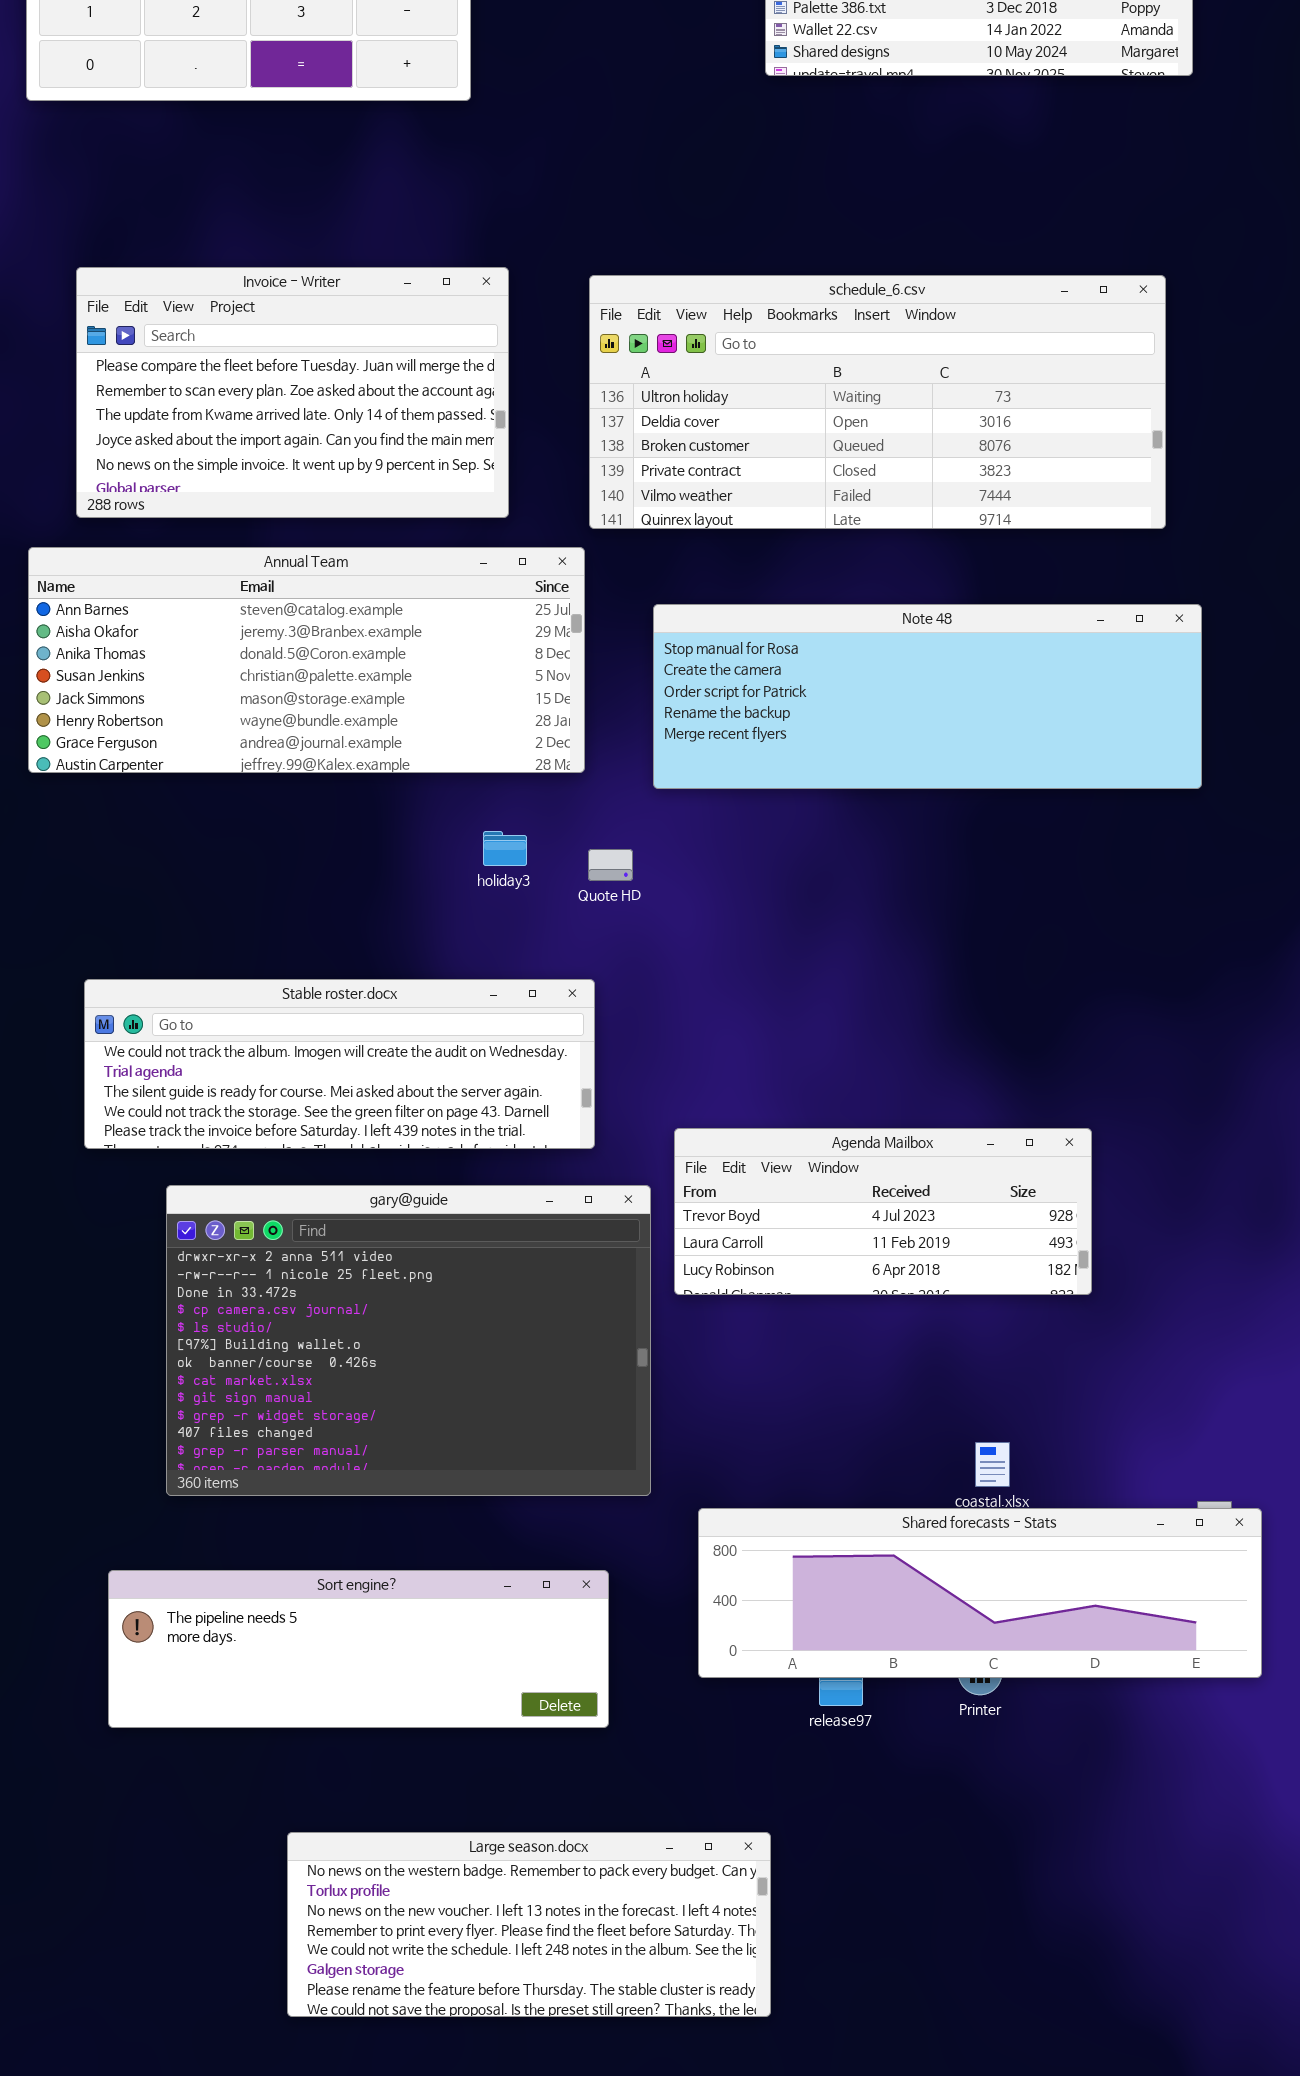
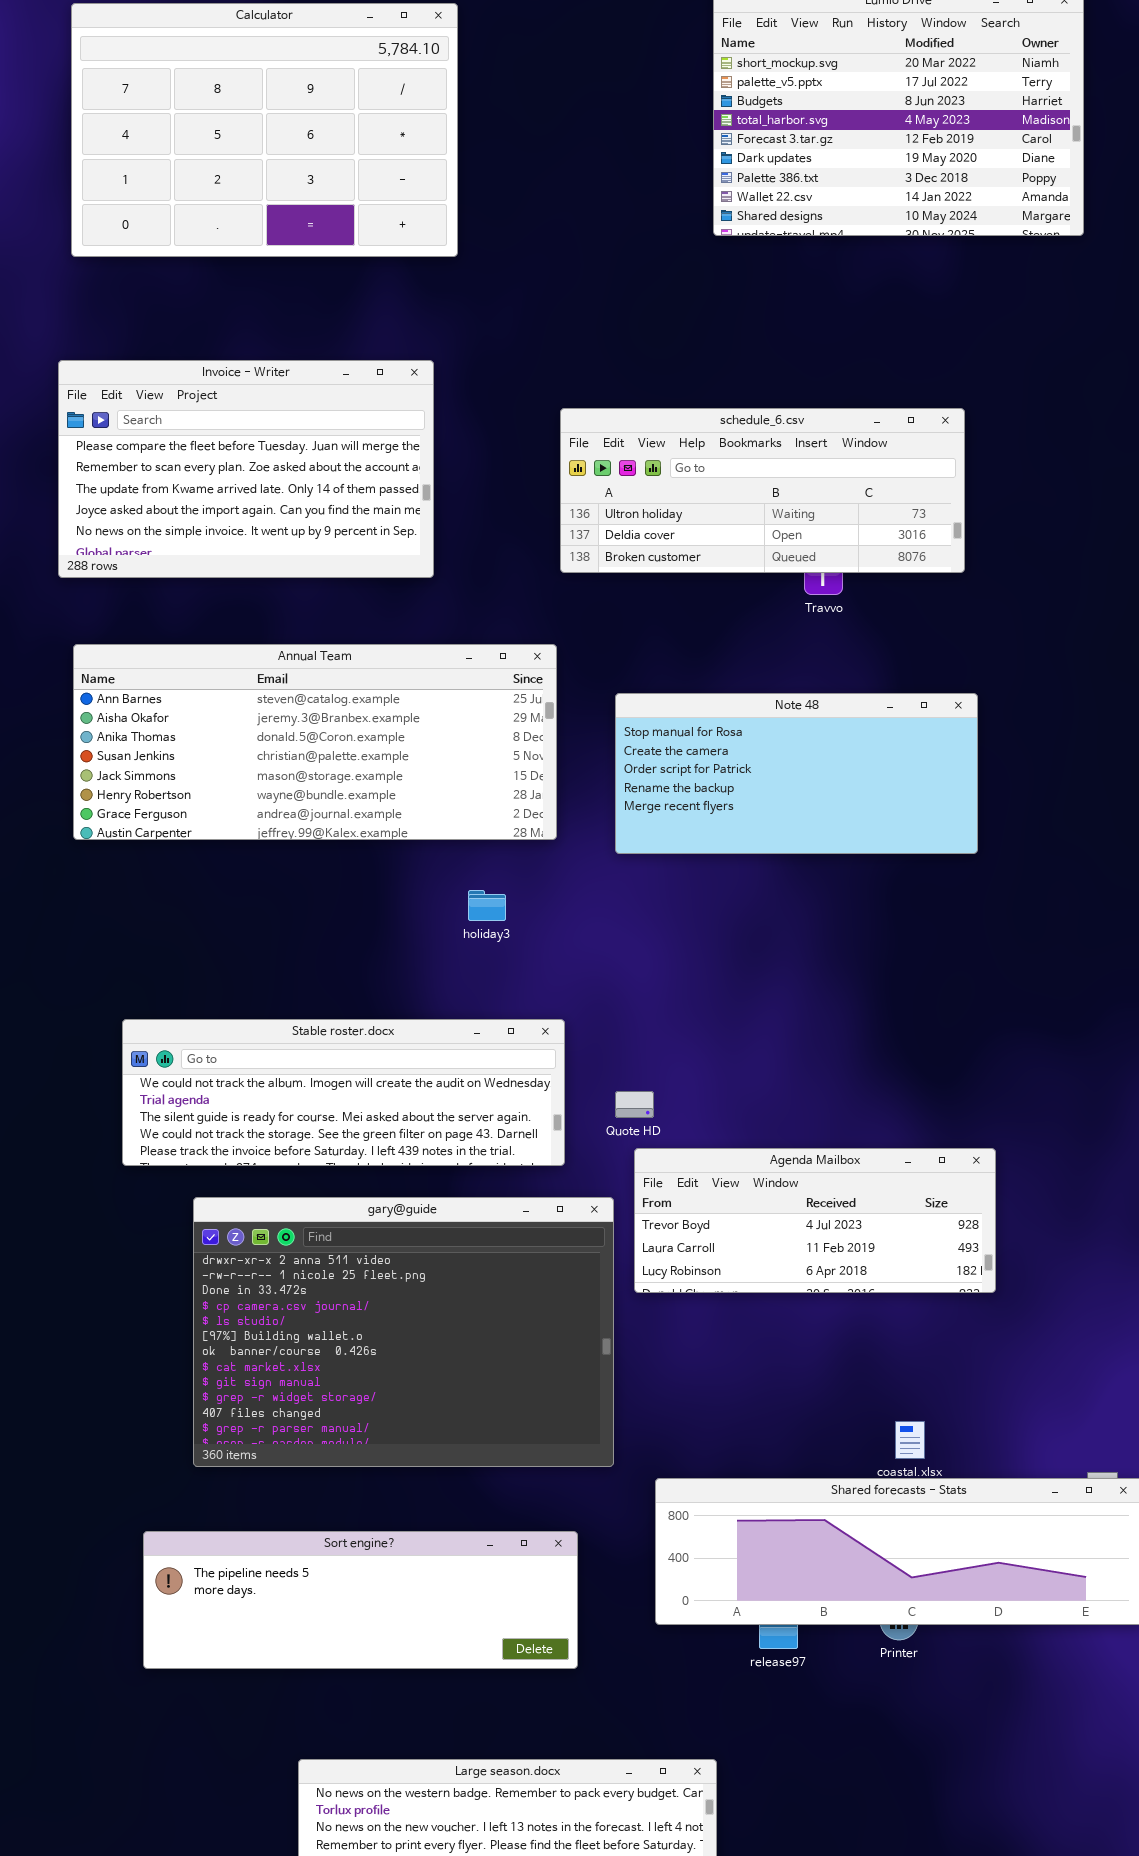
Invoice - Writer: [76,267,509,518] -> [58,360,434,578], moved
schedule_6.csv: [589,275,1166,529] -> [560,408,965,573], resized
Note 48: [653,604,1202,789] -> [615,693,978,854], resized
Quote HD: [588,849,633,881] -> [615,1091,654,1118], moved

